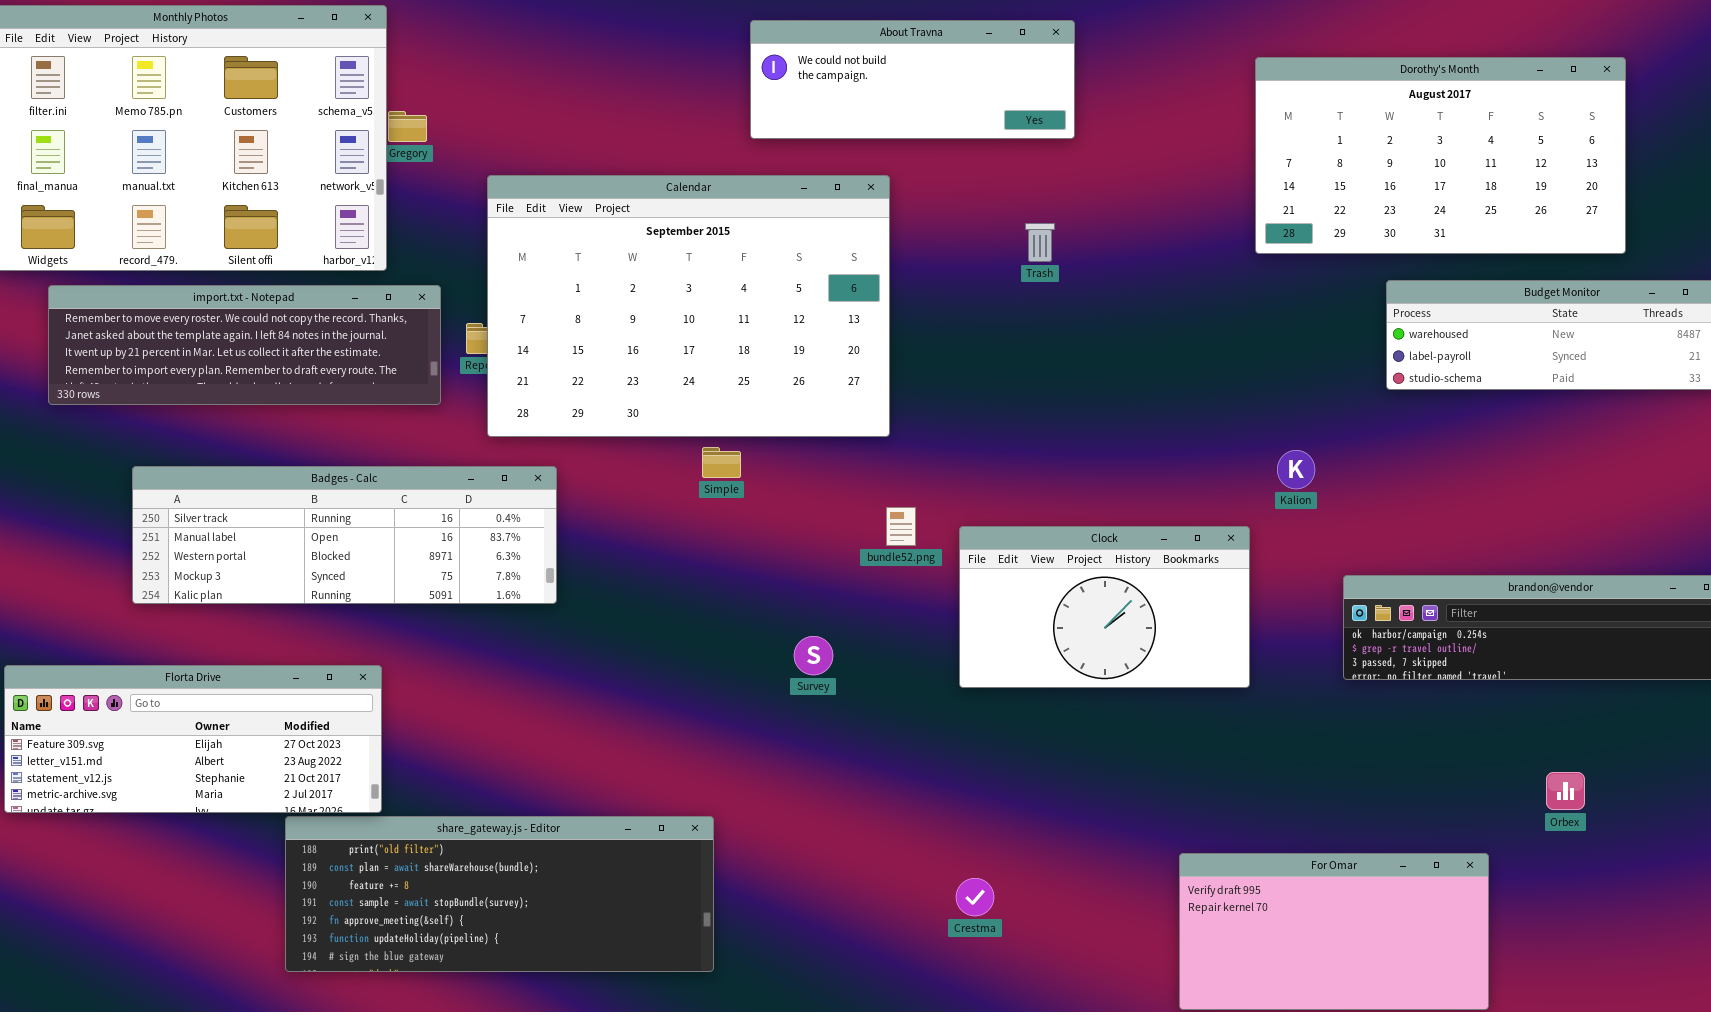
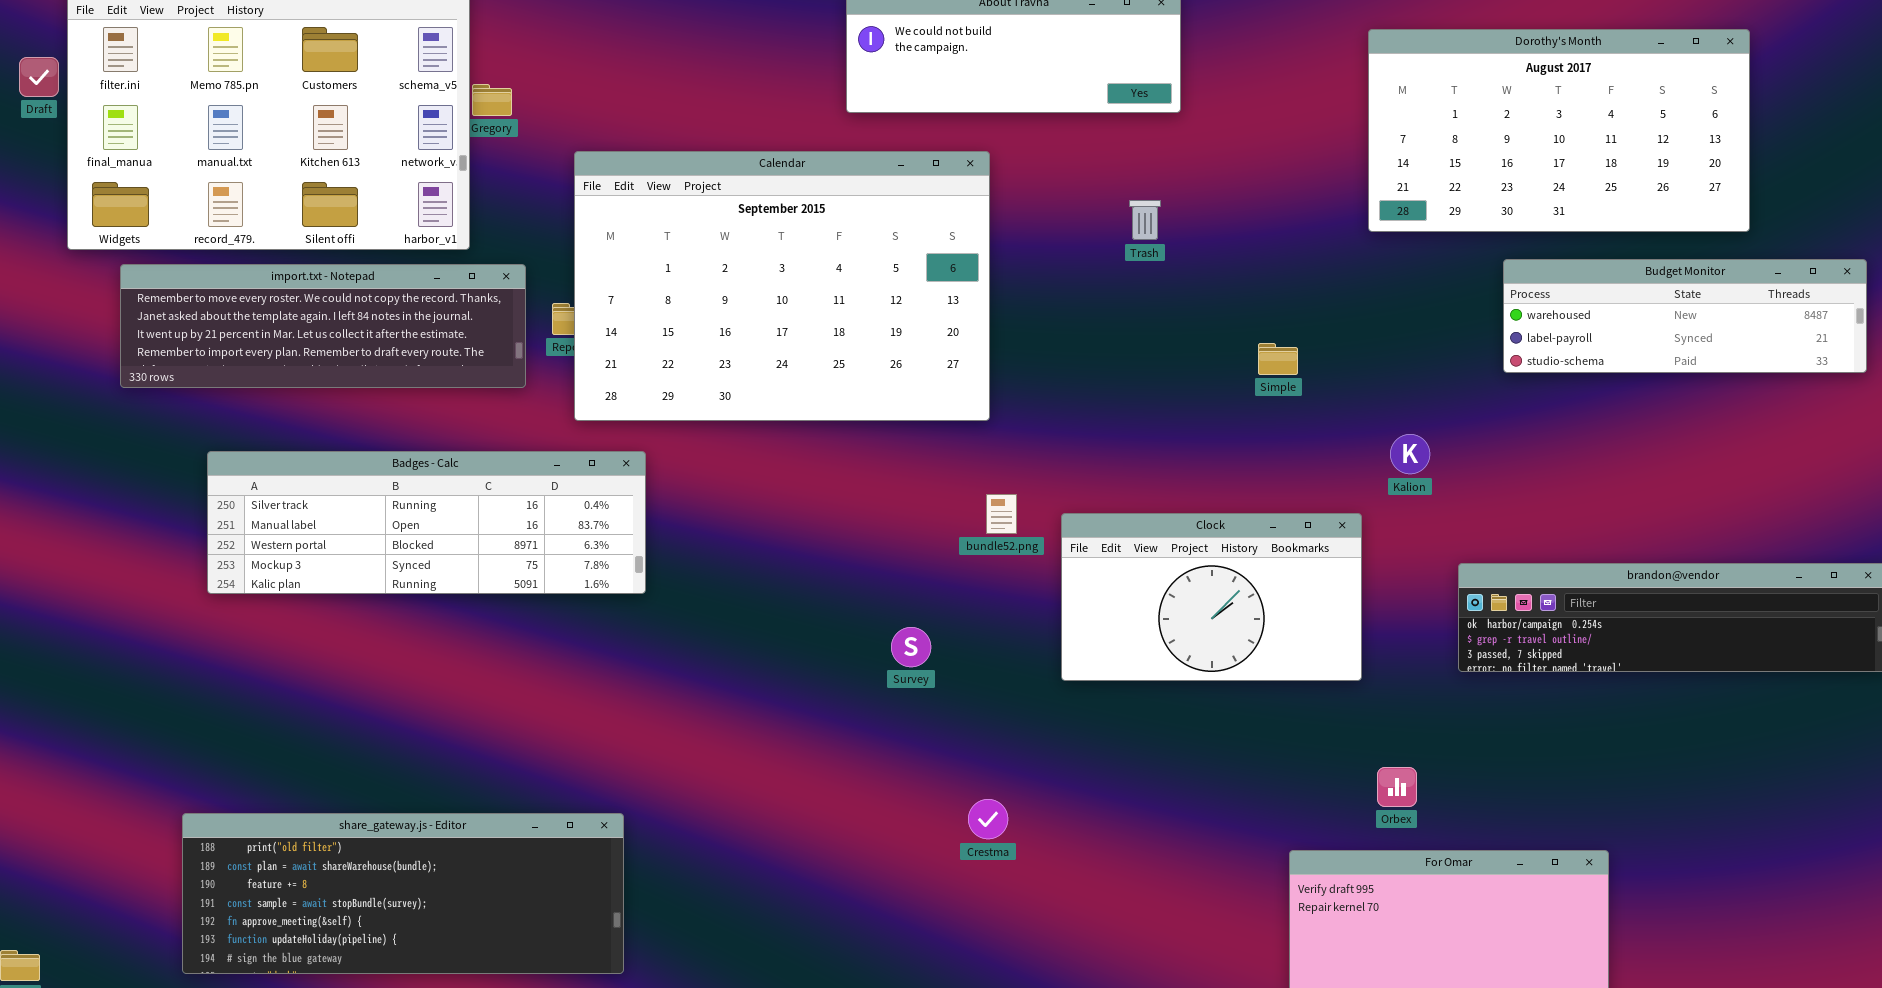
Simple: [702,447,741,478] -> [1258,343,1298,375], moved
Florta Drive: [4,665,382,813] -> none, closed
Orbex: [1546,772,1585,810] -> [1377,767,1417,807], moved
share_gateway.js - Editor: [285,816,714,972] -> [182,813,624,974], moved
Crestma: [956,878,994,916] -> [968,799,1008,839], moved

